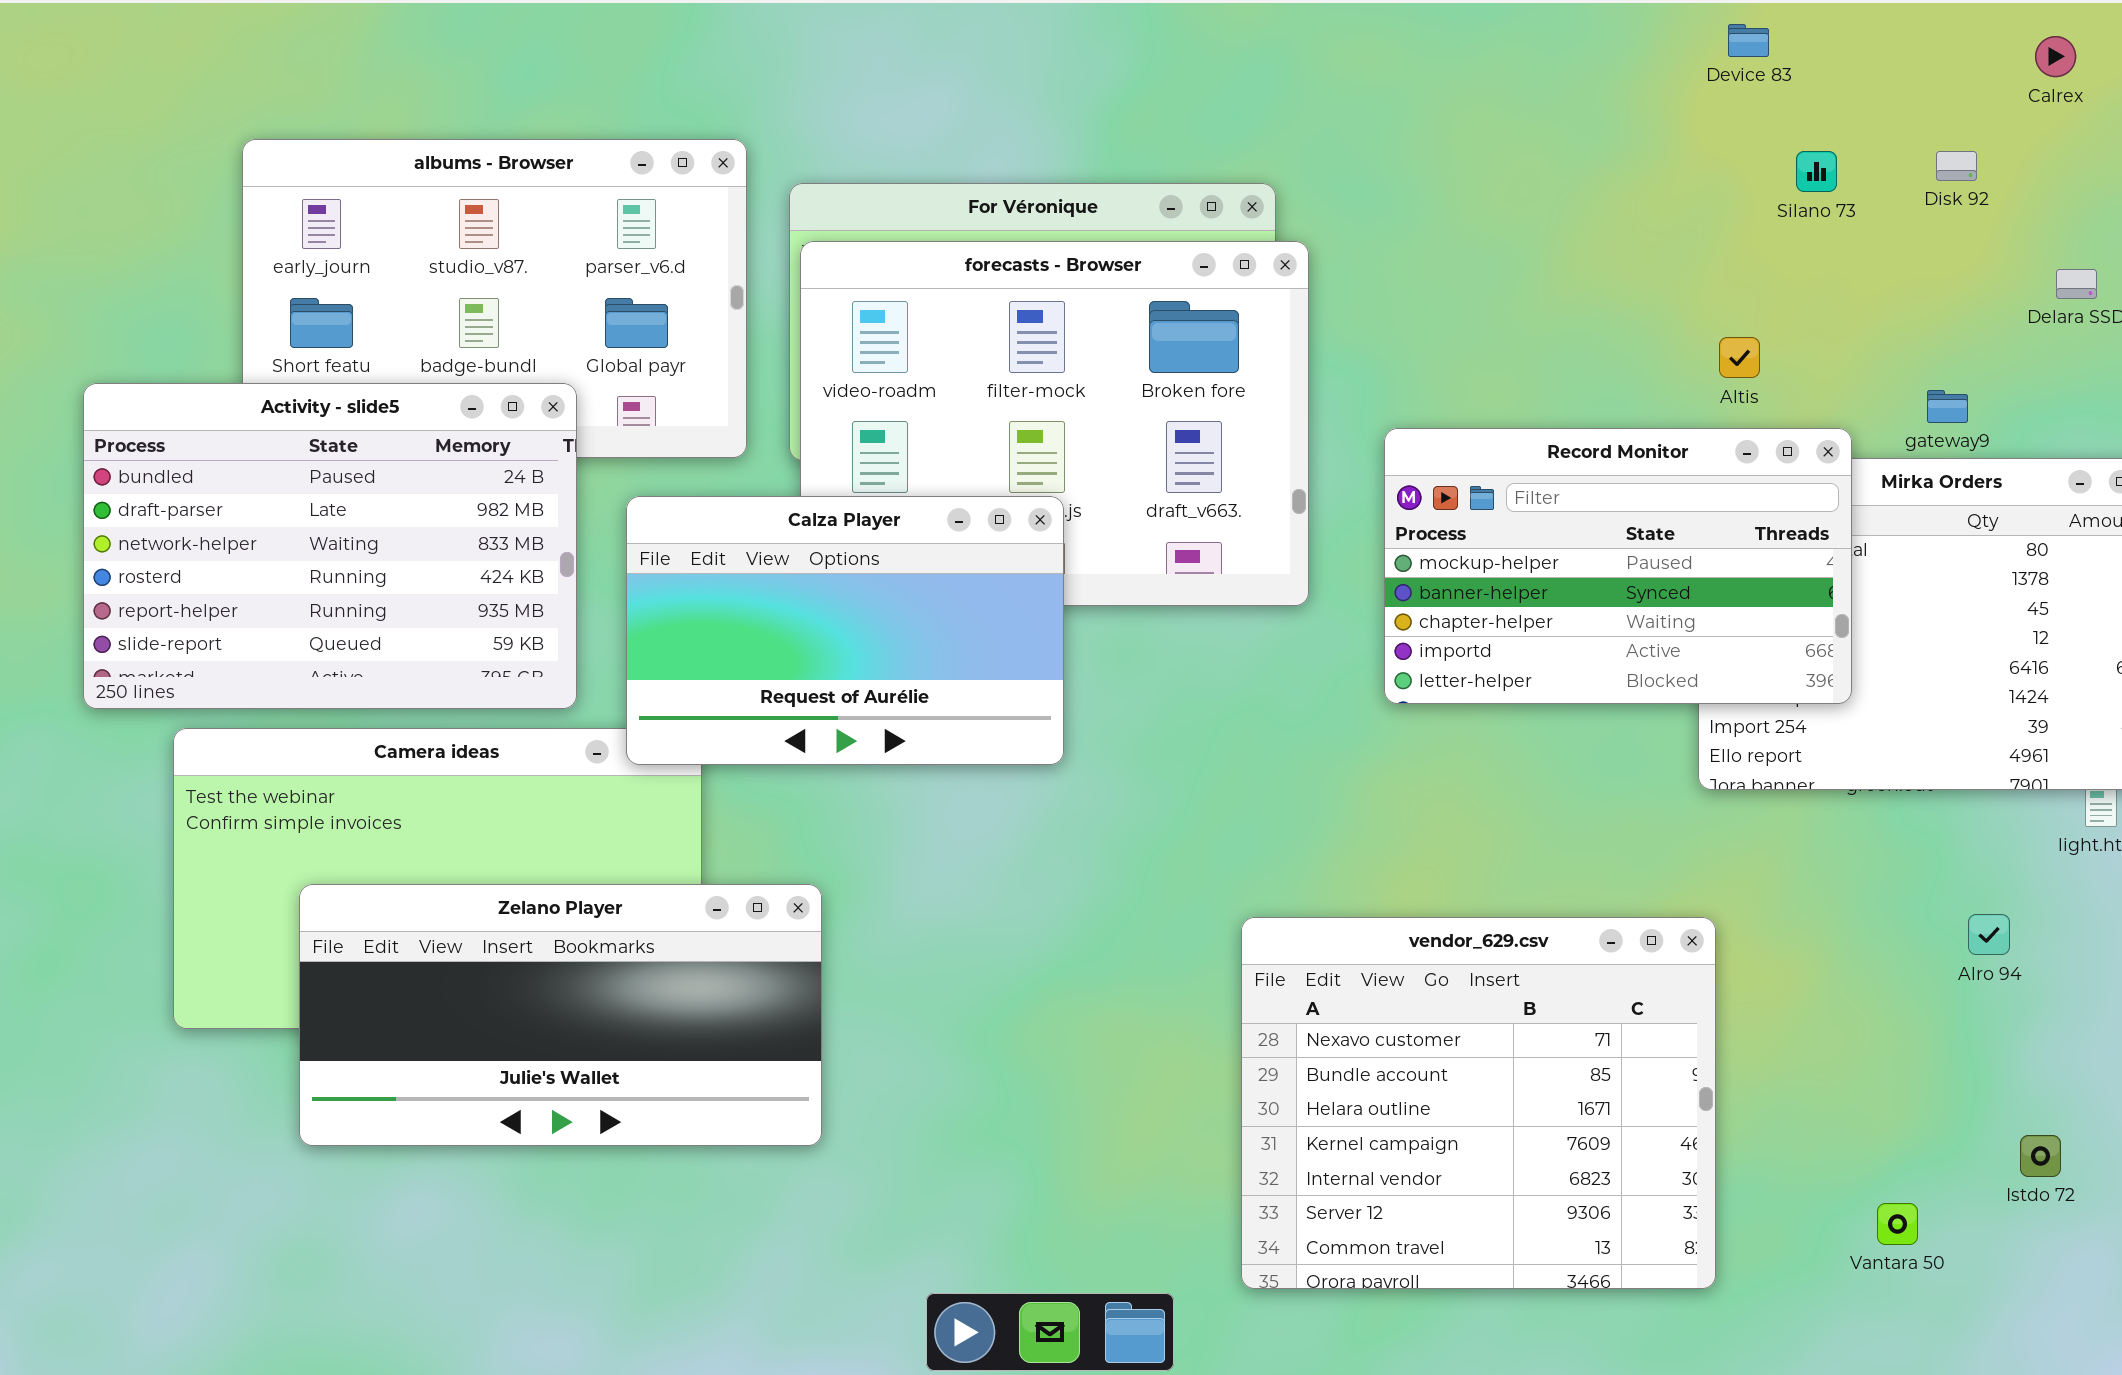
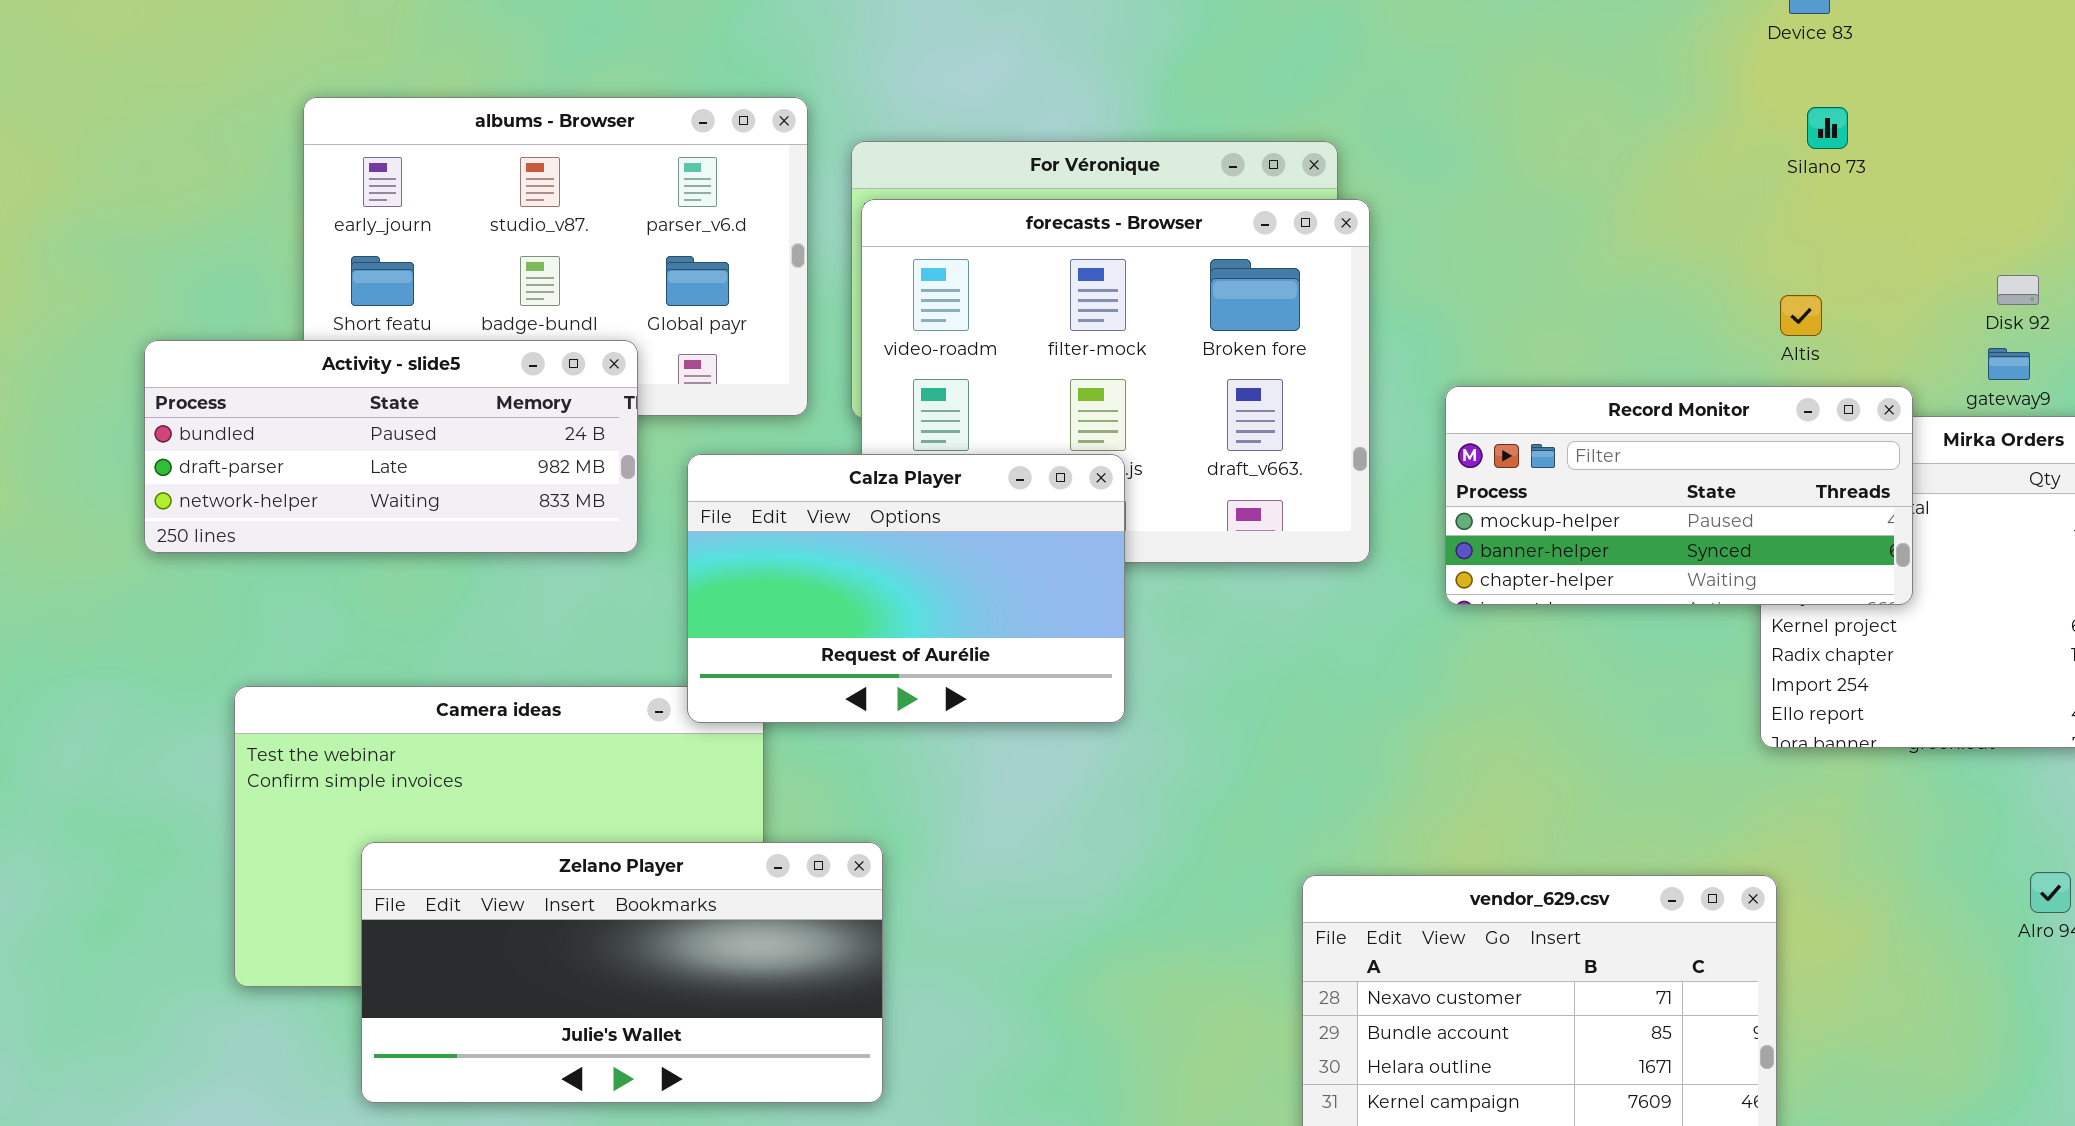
Silano 73: [1796,151,1837,192] -> [1807,107,1848,149], moved
Disk 92: [1936,151,1977,181] -> [1997,275,2039,305], moved
Activity - slide5: [83,383,577,709] -> [144,340,638,553], resized
Record Monitor: [1384,428,1852,704] -> [1445,386,1913,605], resized

